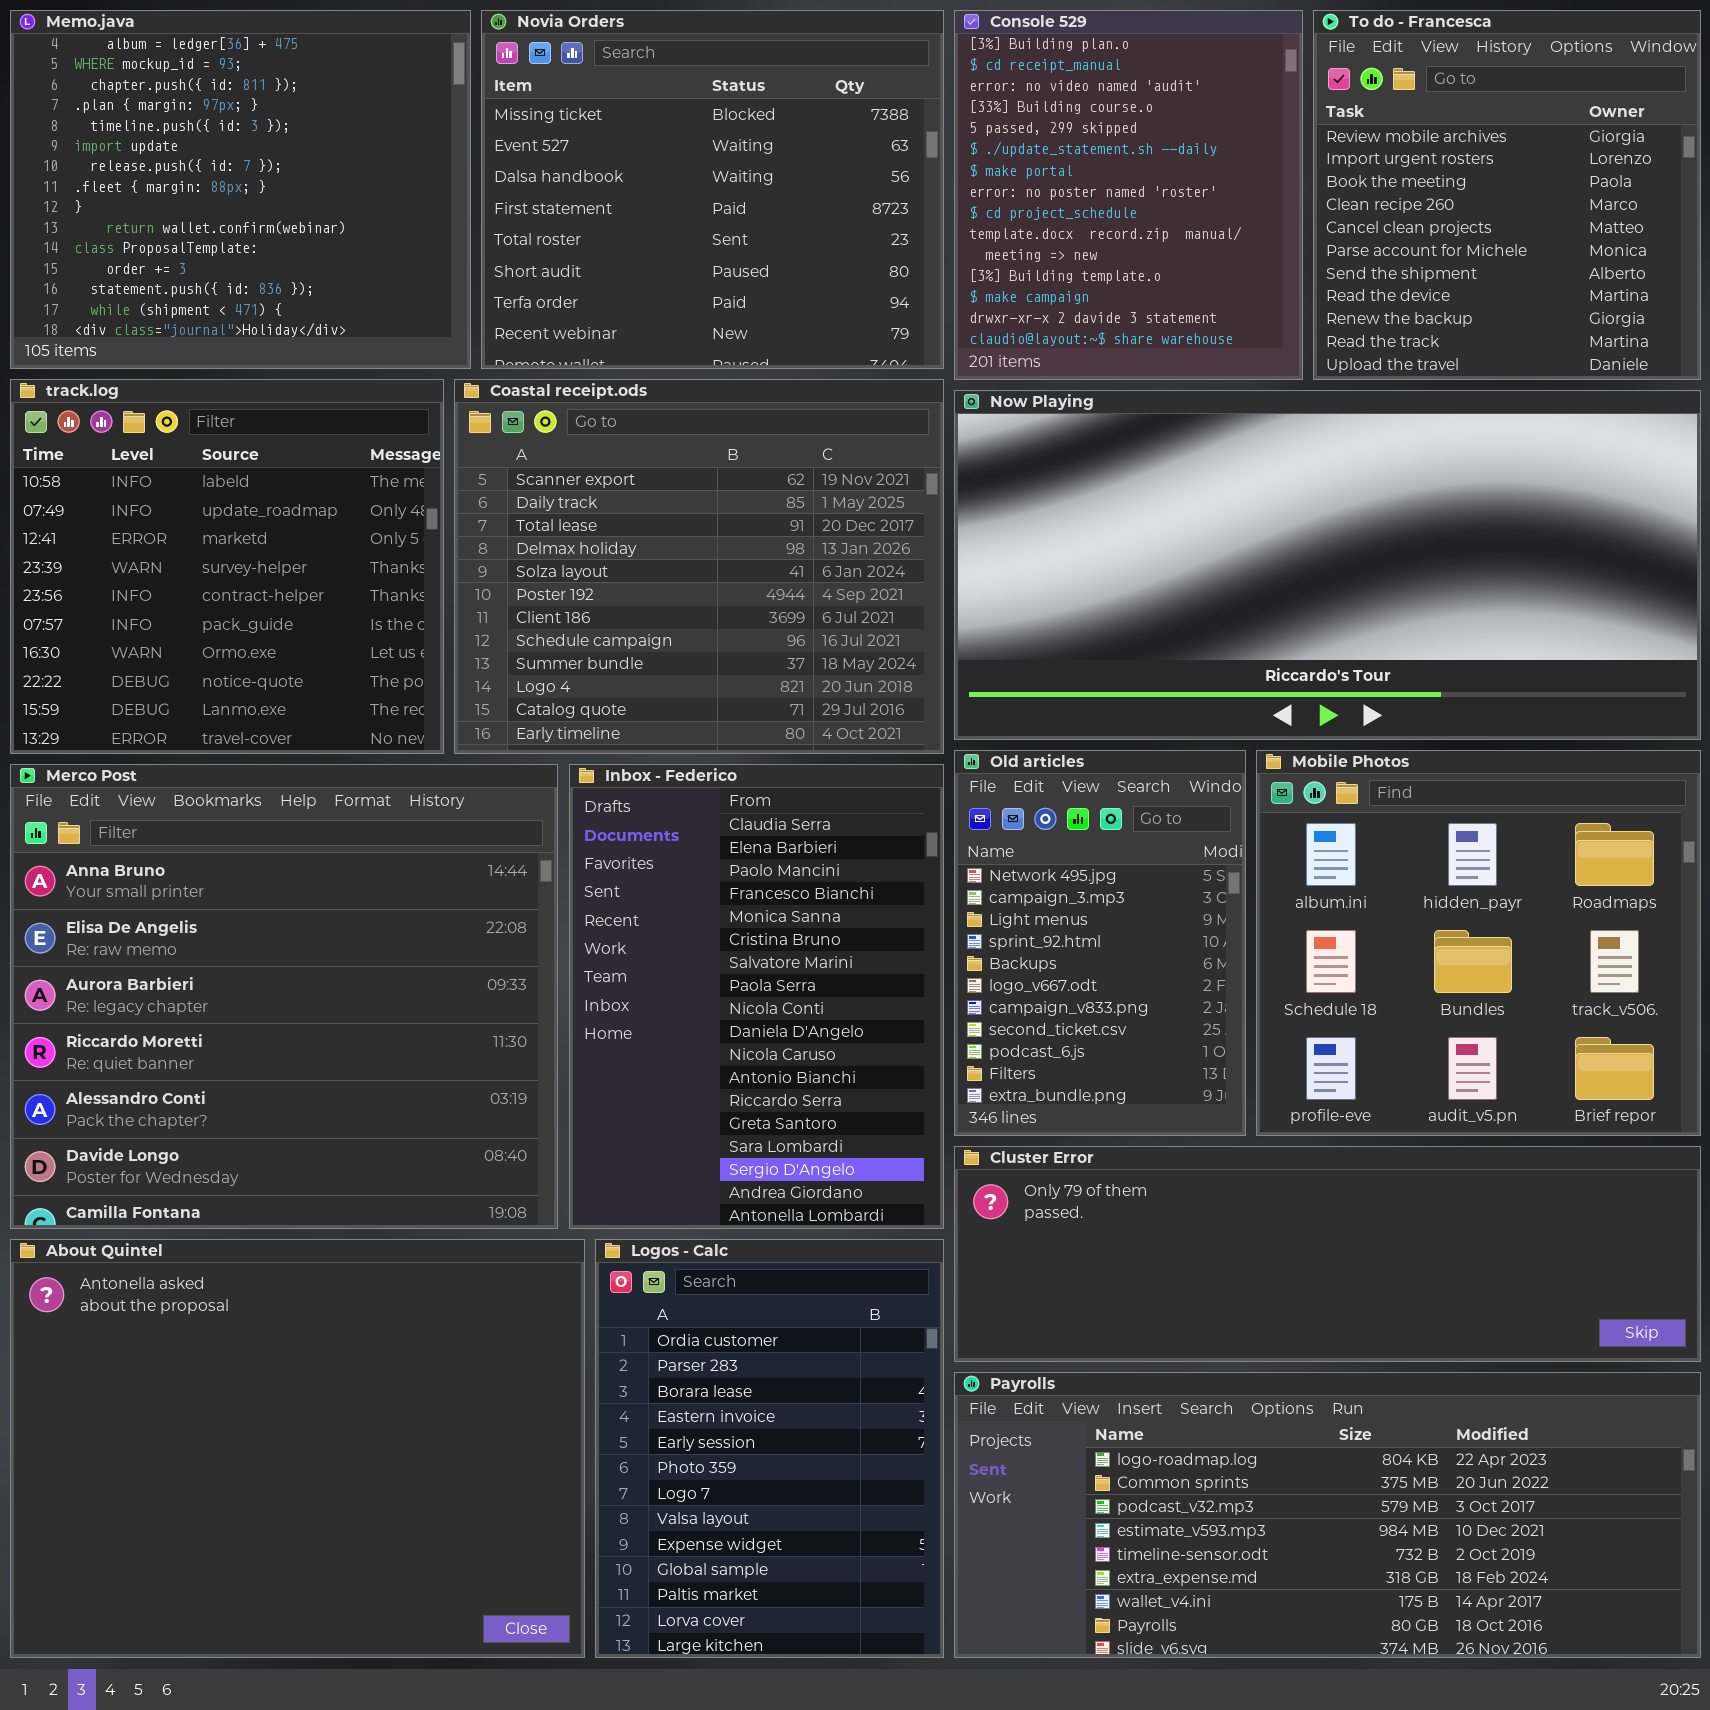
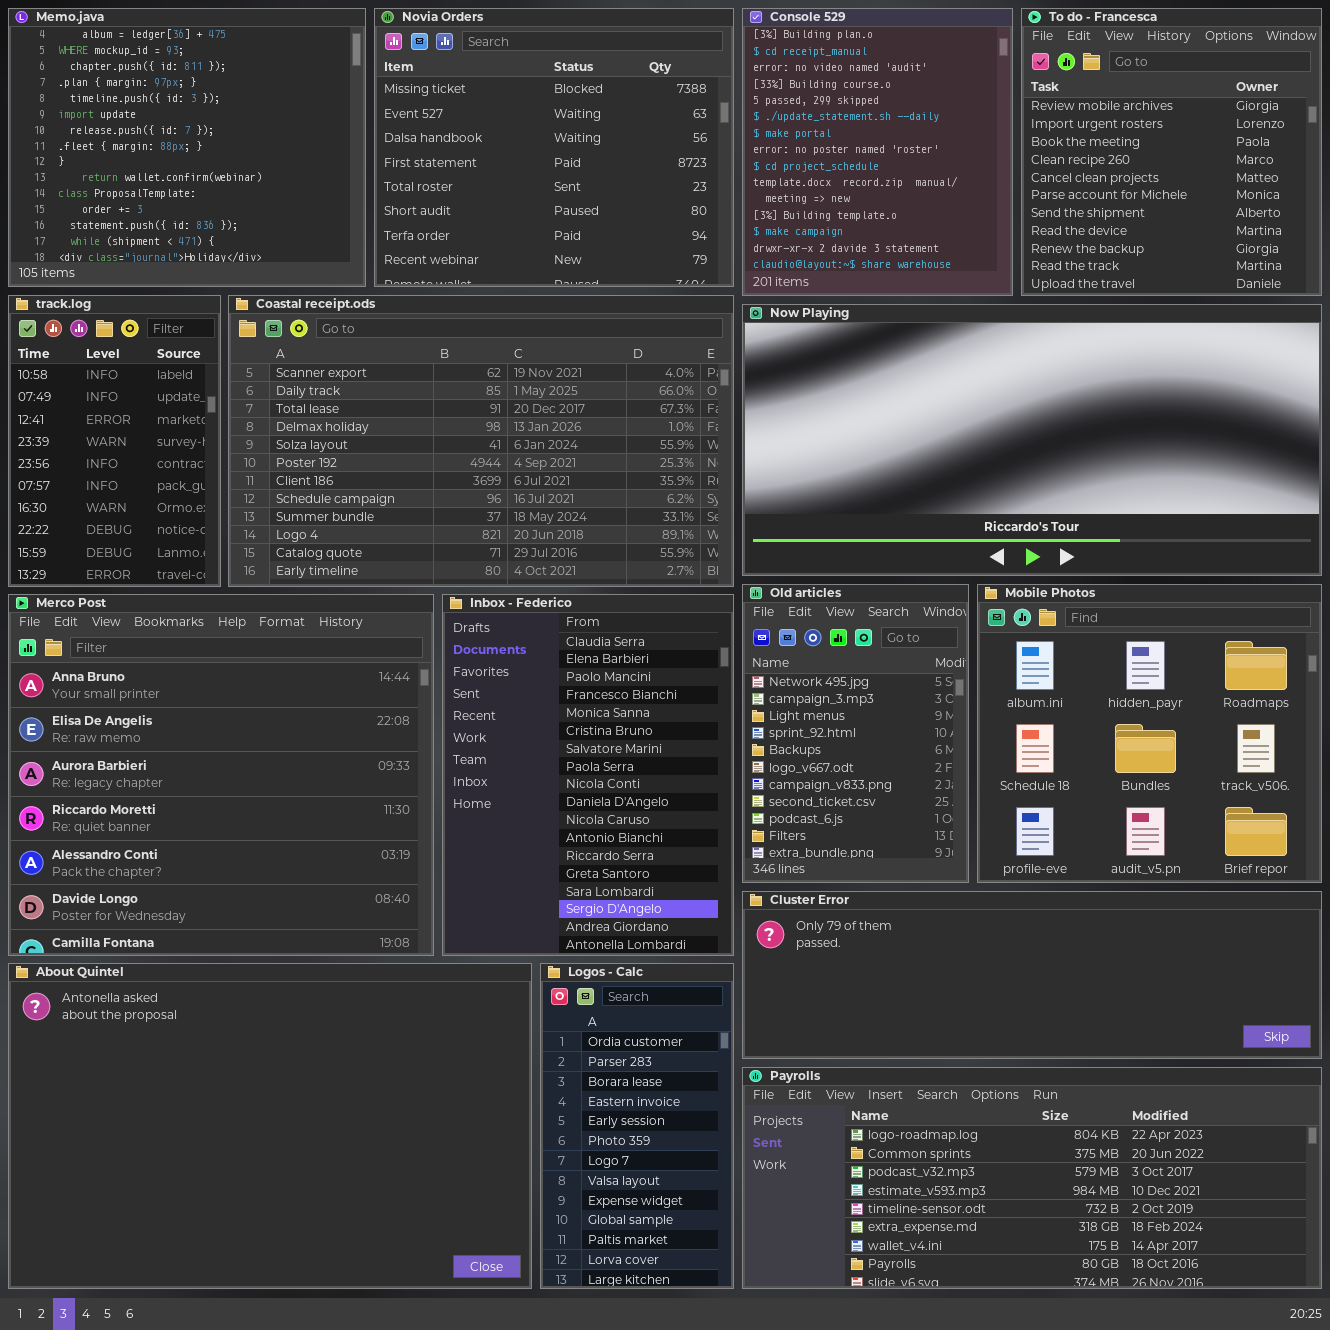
track.log: [10,379,444,754] -> [8,295,221,587], resized
Coastal receipt.ods: [454,379,944,754] -> [228,295,734,587], resized
About Quintel: [10,1239,585,1658] -> [8,963,532,1289], resized
Logos - Calc: [595,1239,944,1658] -> [540,963,734,1289], resized

